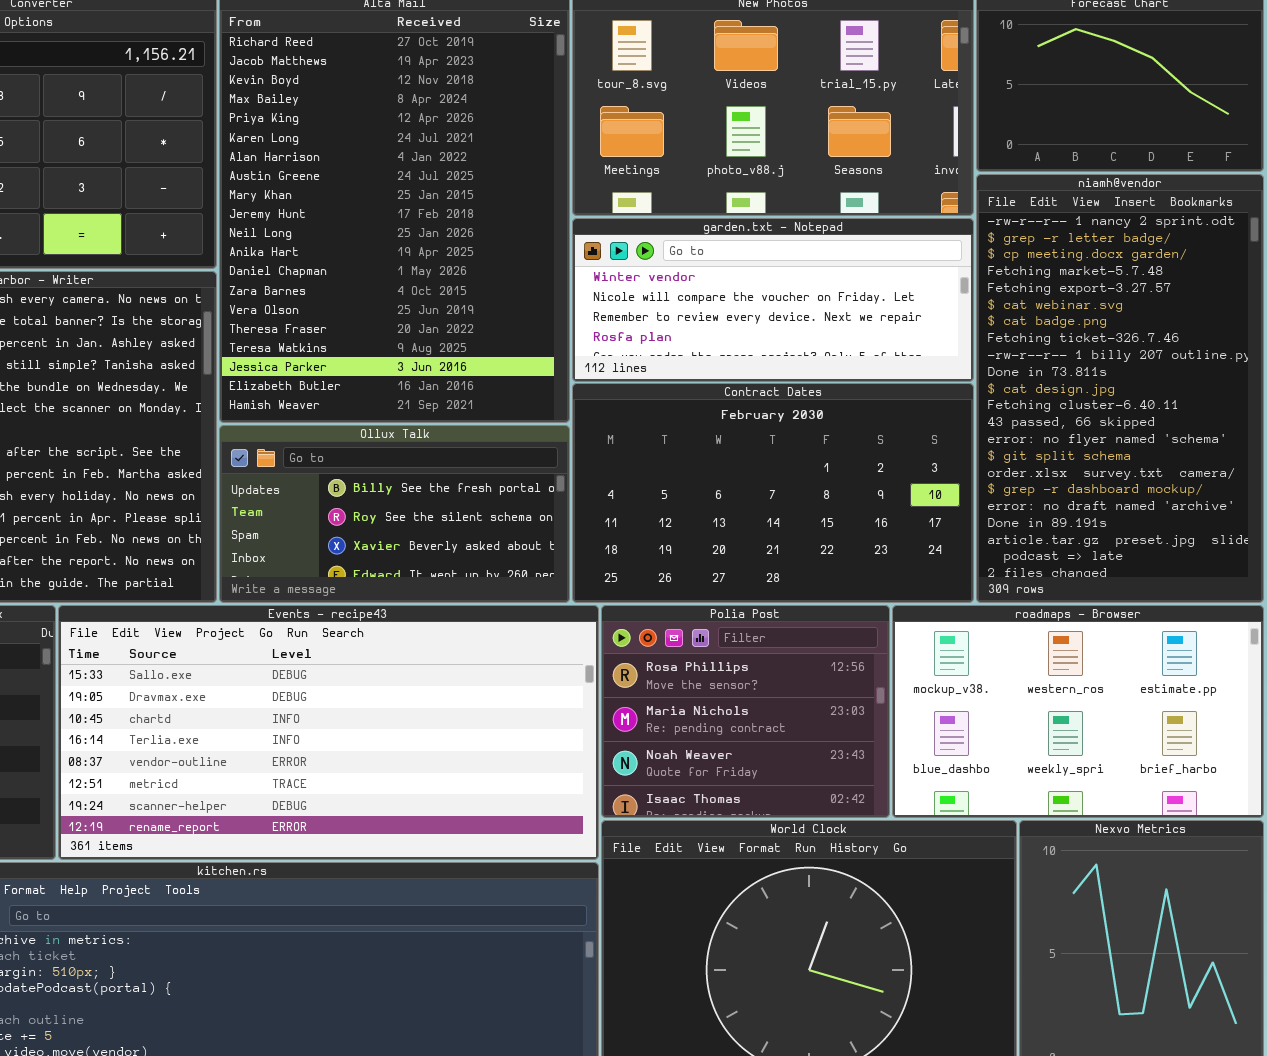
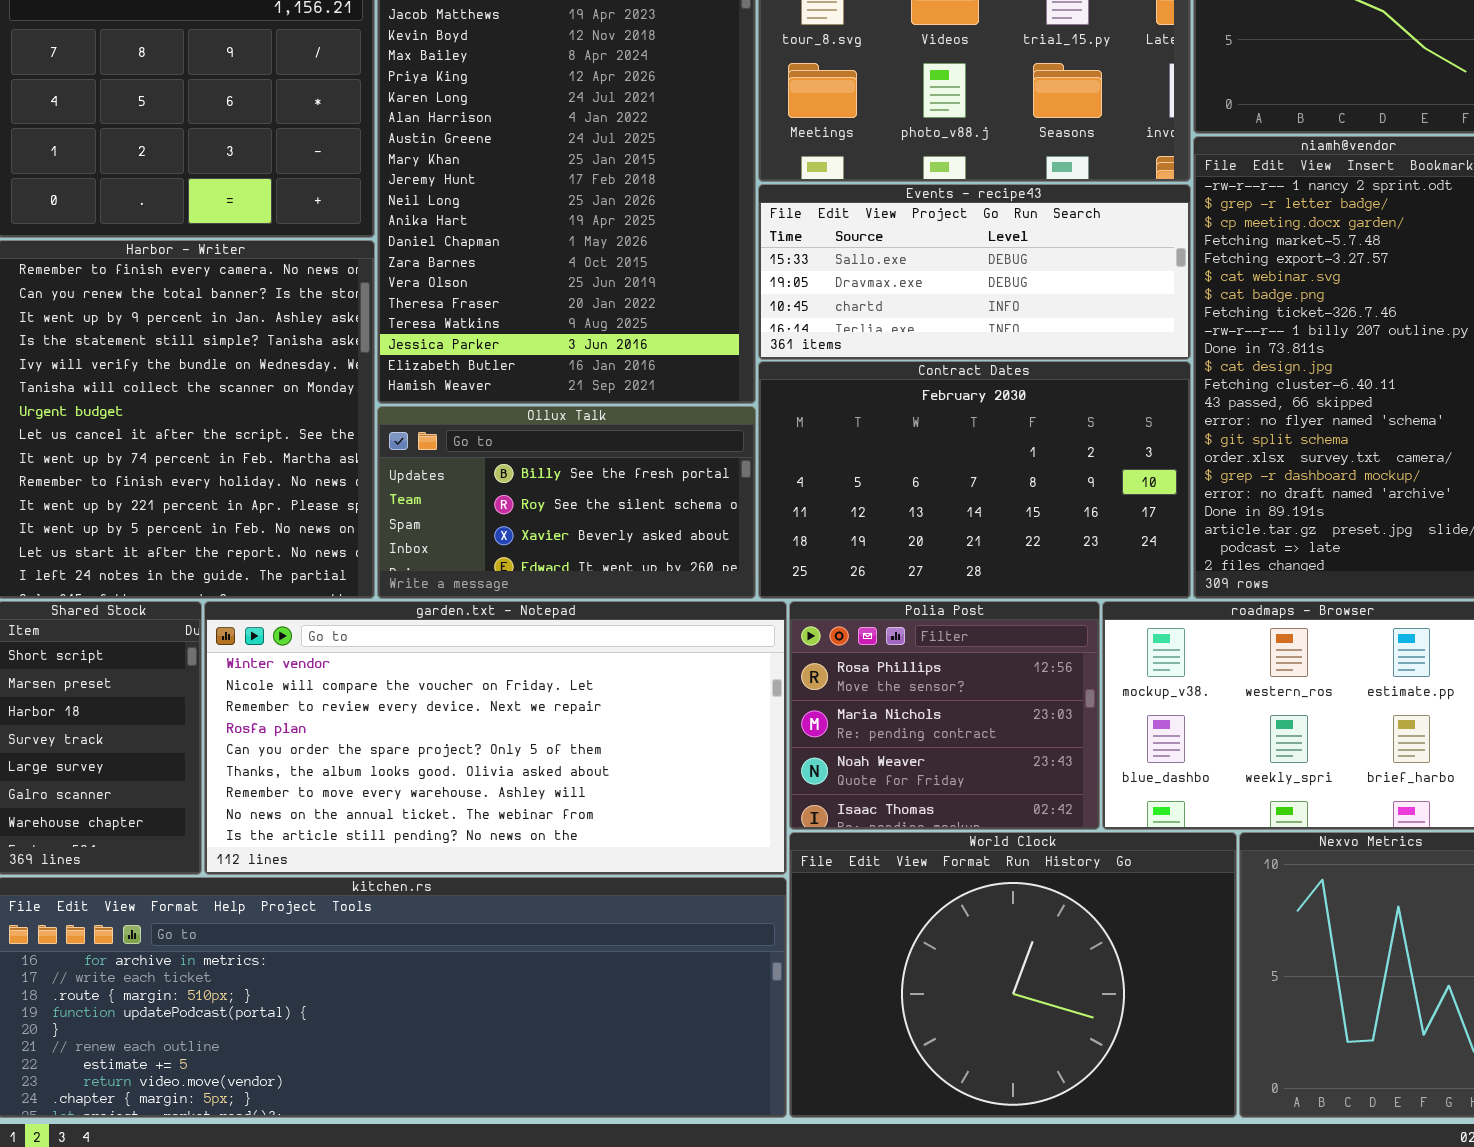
garden.txt - Notepad: [572,218,974,382] -> [204,601,787,875], moved, resized
Events - recipe43: [58,605,599,860] -> [758,184,1191,360], moved, resized

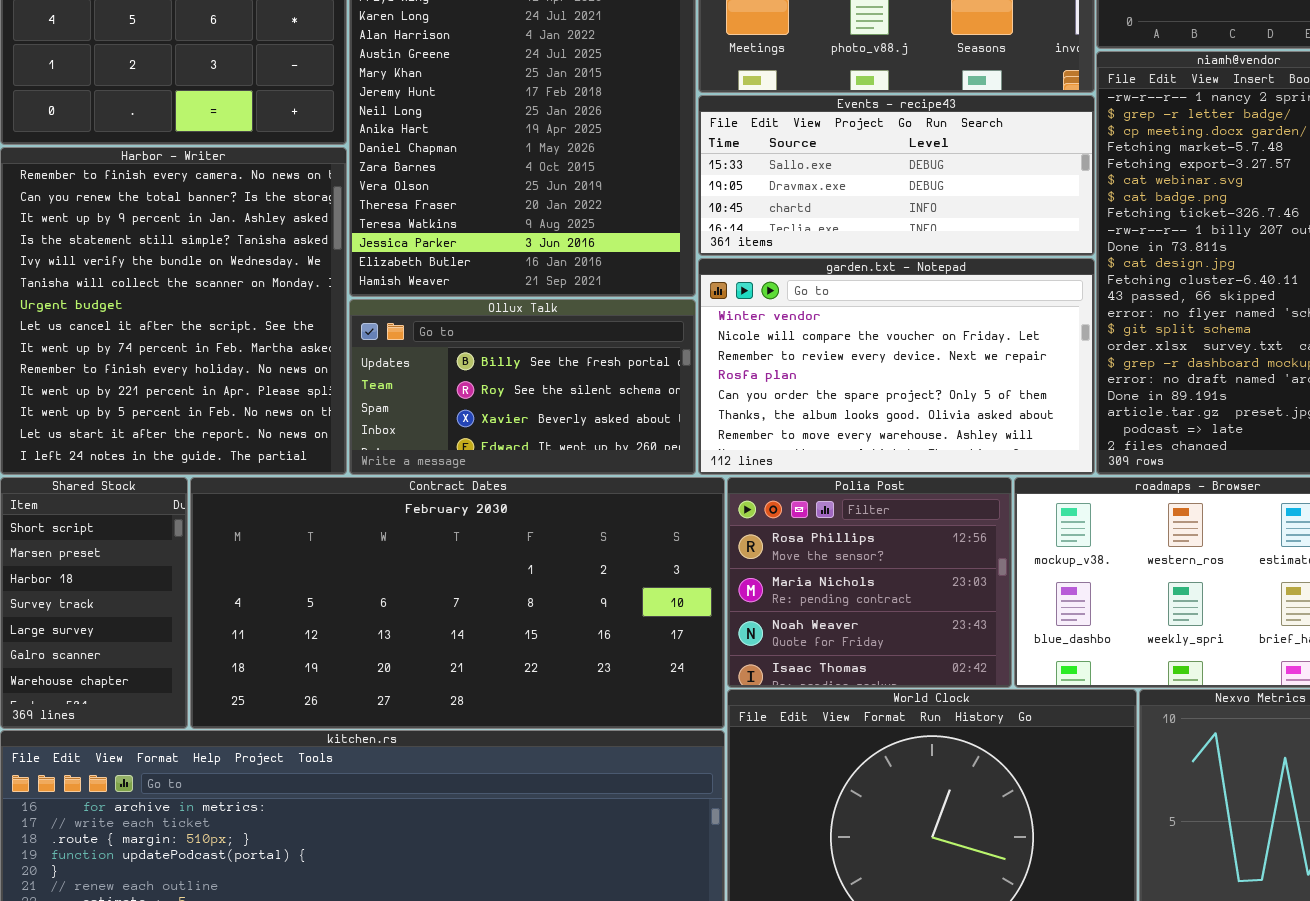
Contract Dates: [758,361,1191,599] -> [190,477,725,729], moved, resized
garden.txt - Notepad: [204,601,787,875] -> [698,258,1095,475], moved, resized

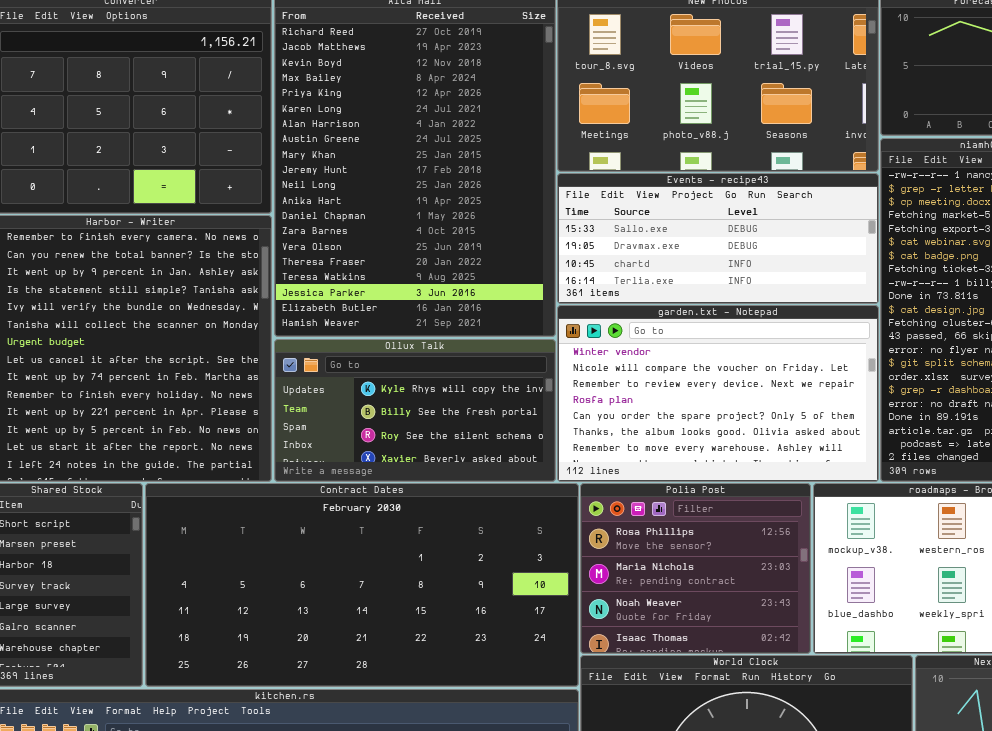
Ollux Talk: [349,299,696,475] -> [274,339,556,482], scrolled up 1 row

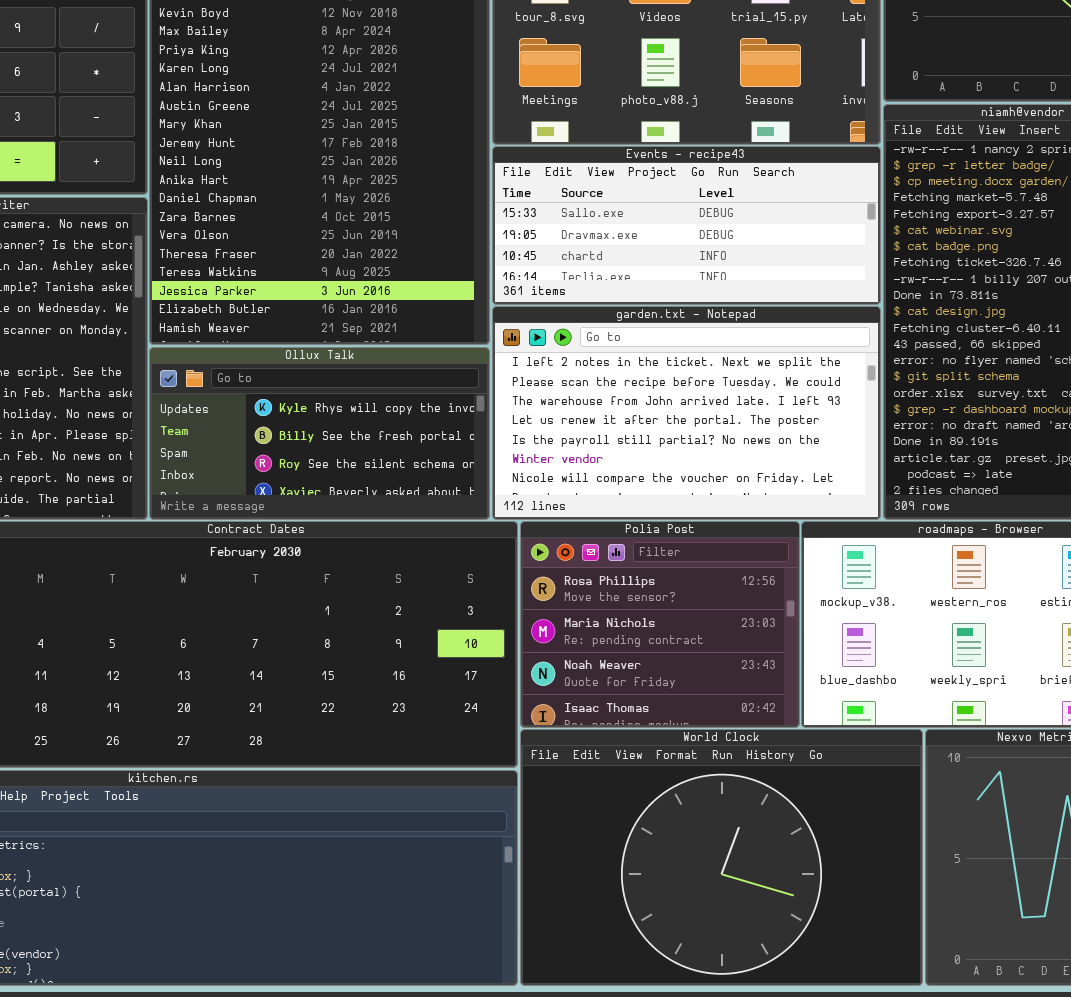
garden.txt - Notepad: [557,305,879,482] -> [492,306,881,520], scrolled up 5 rows

